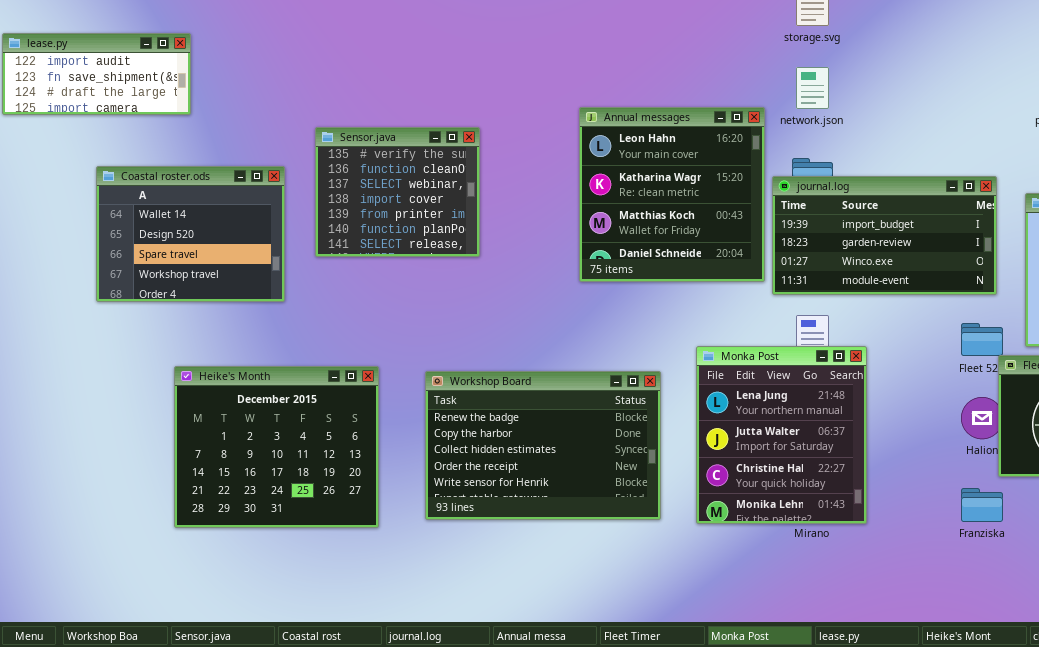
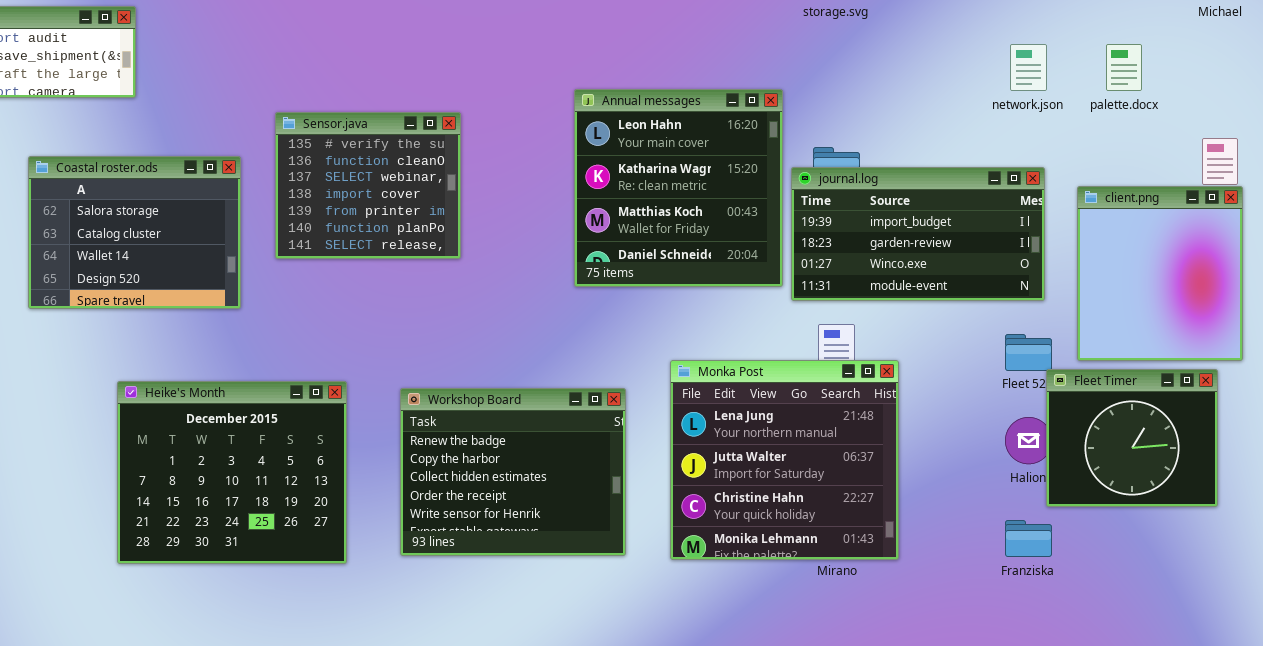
network.json: [796,67,829,109] -> [1010,44,1047,91], moved
Coastal roster.ods: [96,166,285,302] -> [28,156,241,309], scrolled up 2 rows
Monka Post: [696,346,867,524] -> [670,360,899,560], resized
Workshop Board: [425,371,661,520] -> [400,388,626,556], resized

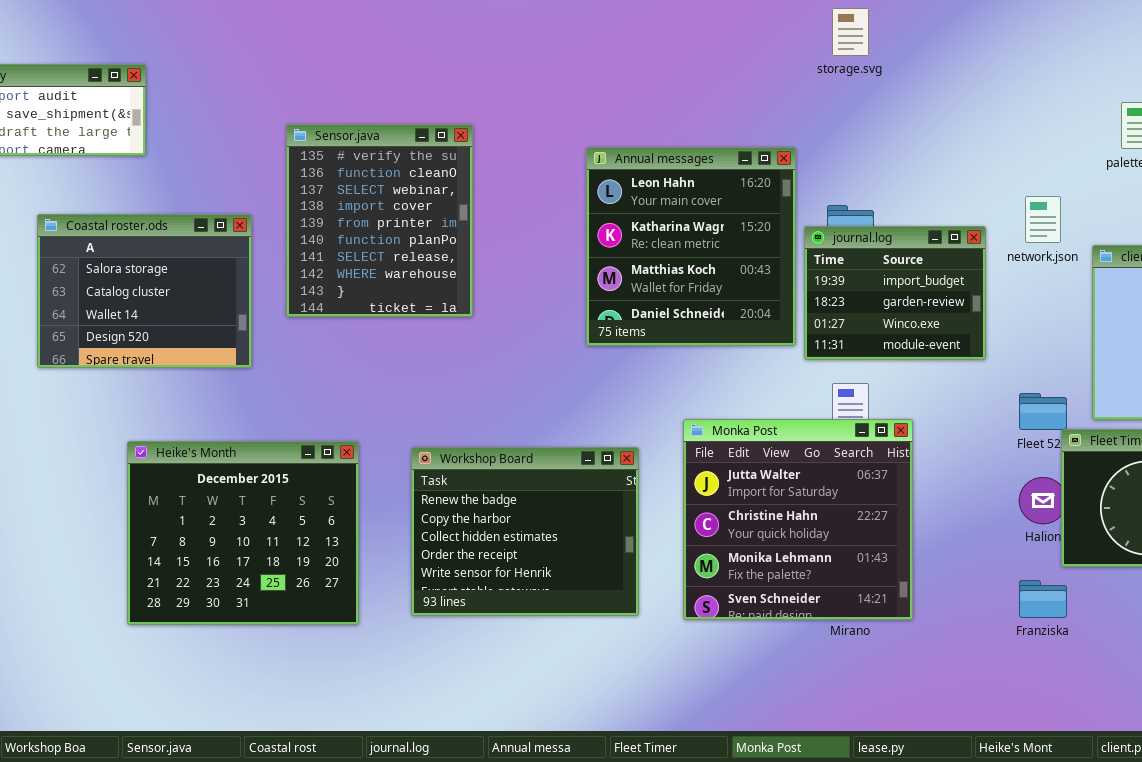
network.json: [1010,44,1047,91] -> [1025,196,1061,243], moved
Sensor.java: [275,112,461,259] -> [286,124,473,317], resized
journal.log: [791,167,1045,301] -> [804,226,986,360], resized
Monka Post: [670,360,899,560] -> [683,419,913,620], scrolled down 1 row

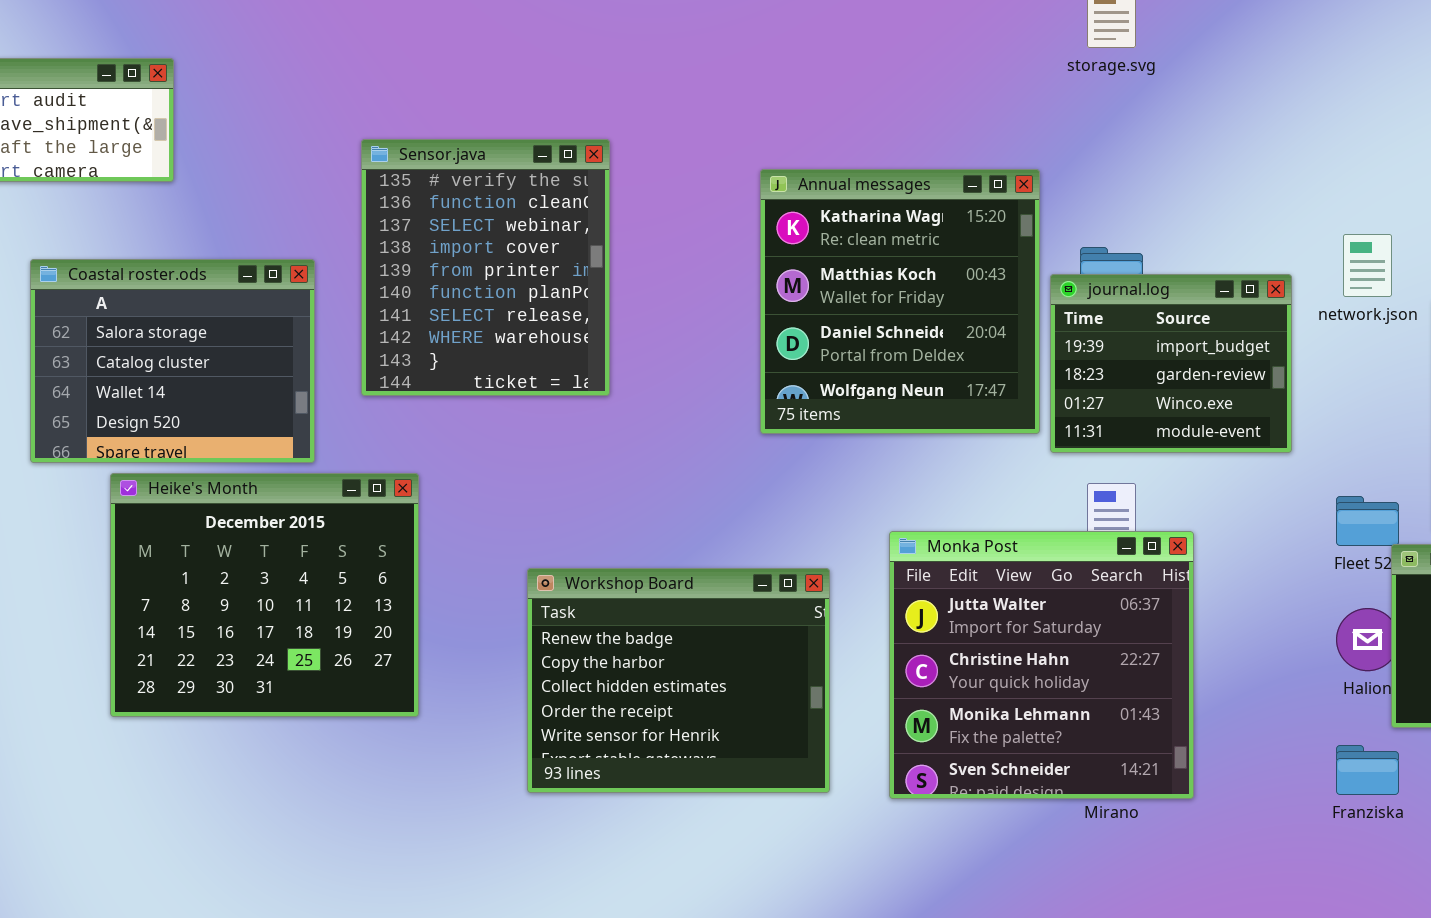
Annual messages: [586,147,796,346] -> [760,169,1040,434], scrolled down 1 row
Heike's Month: [127,441,359,625] -> [110,473,419,717], moved

